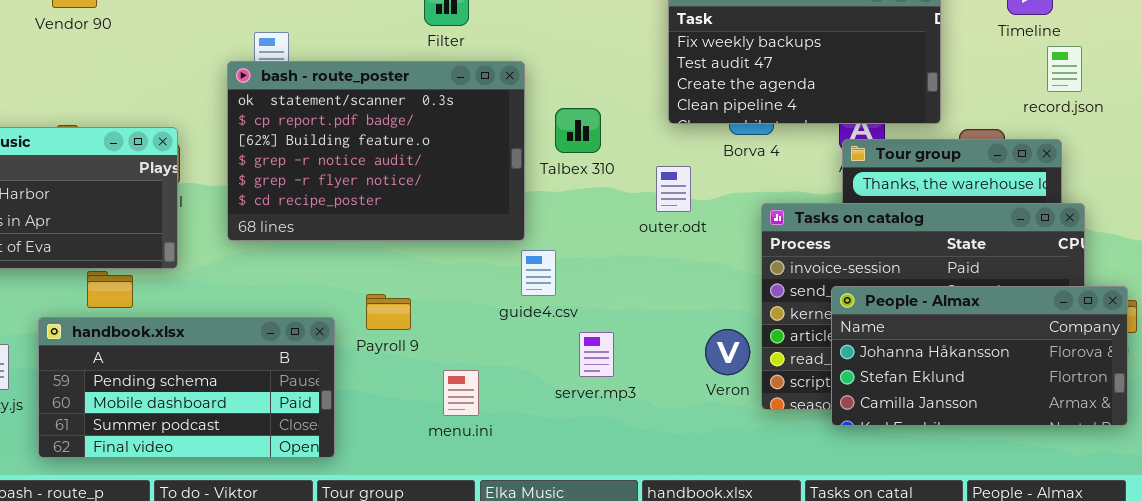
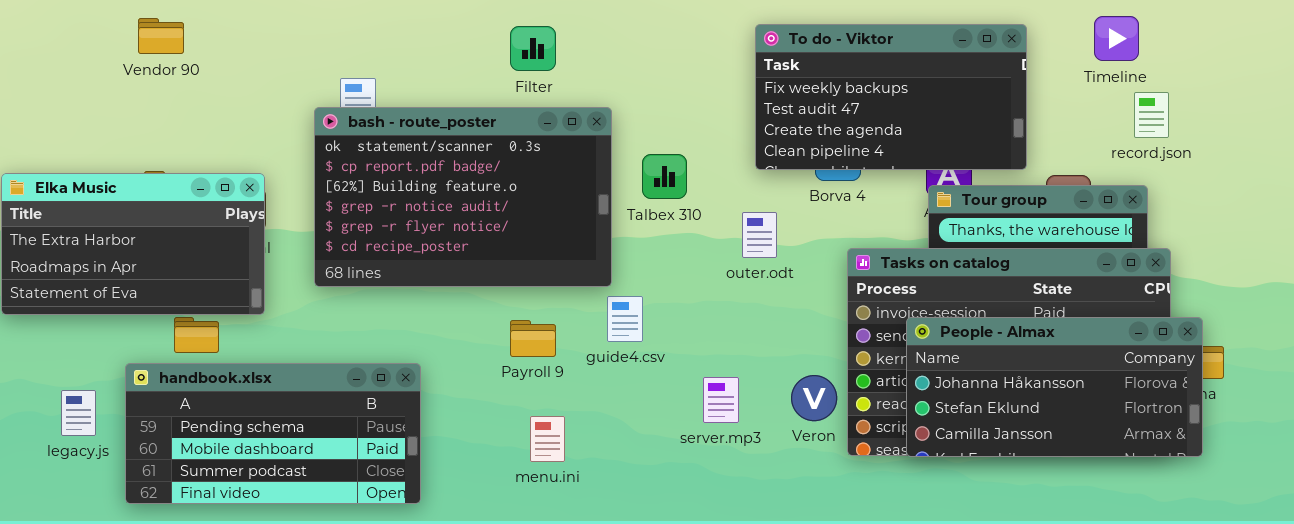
People - Almax: [831,286,1128,426] -> [906,317,1203,457], moved
Payroll 9: [366,294,411,330] -> [510,320,556,357], moved
server.mp3: [579,332,614,377] -> [703,377,739,423], moved

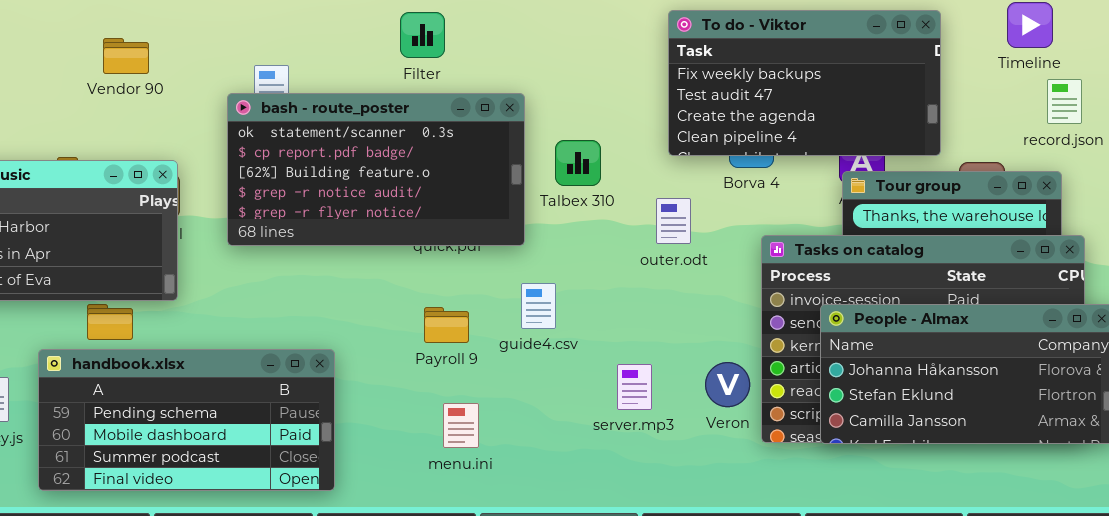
Vendor 90: [138,18,184,54] -> [103,38,149,74], moved
Filter: [510,26,556,71] -> [400,12,445,58], moved
bash - route_poster: [314,107,612,287] -> [227,93,525,246], resized

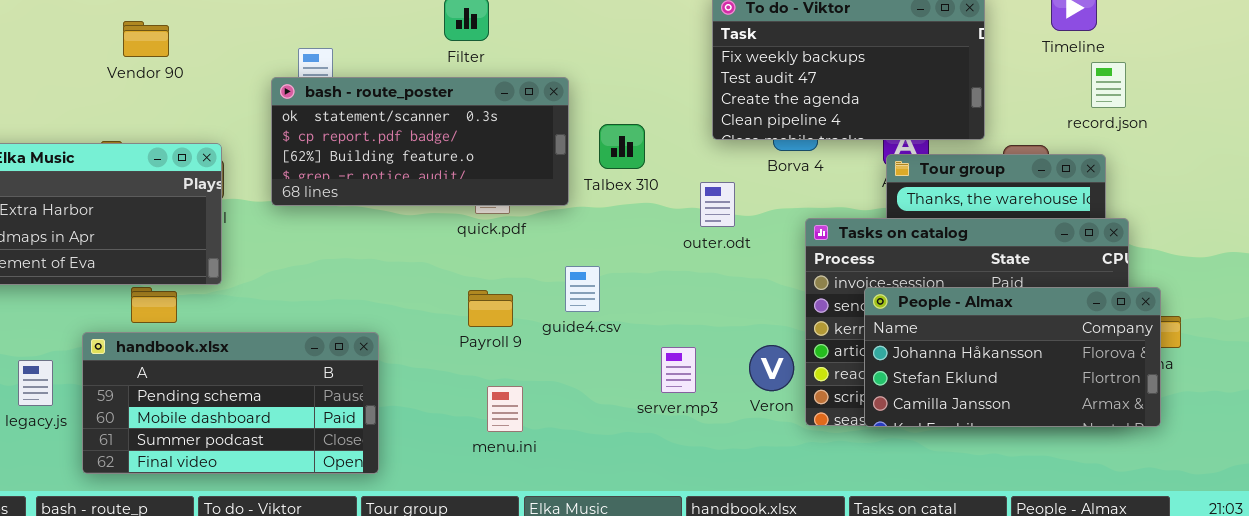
Vendor 90: [103,38,149,74] -> [123,21,169,57], moved
bash - route_poster: [227,93,525,246] -> [271,77,569,206], resized

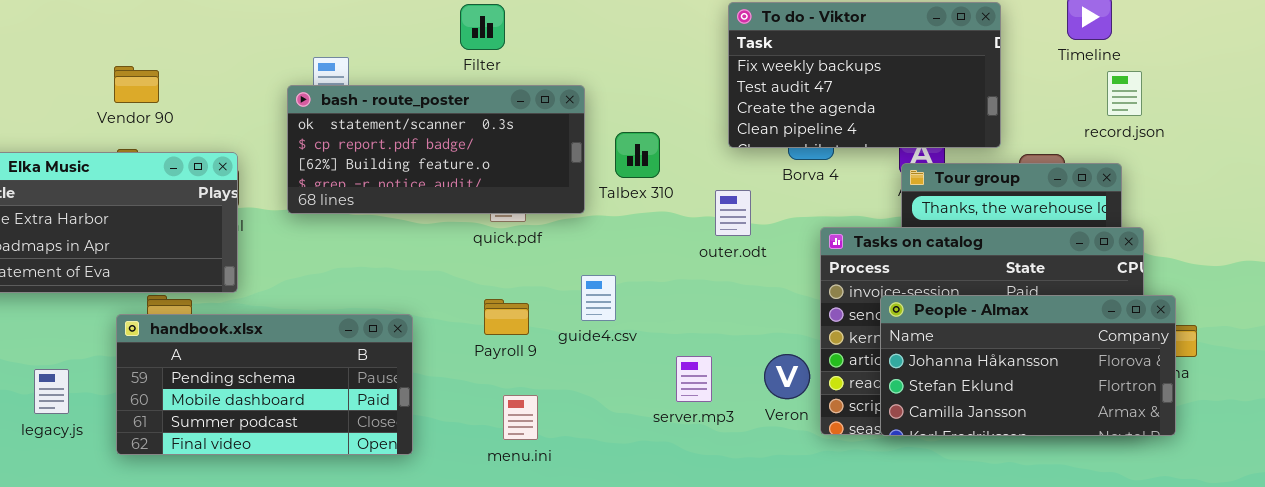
Vendor 90: [123,21,169,57] -> [114,66,159,103], moved
handbook.xlsx: [82,332,379,474] -> [116,314,413,455], moved

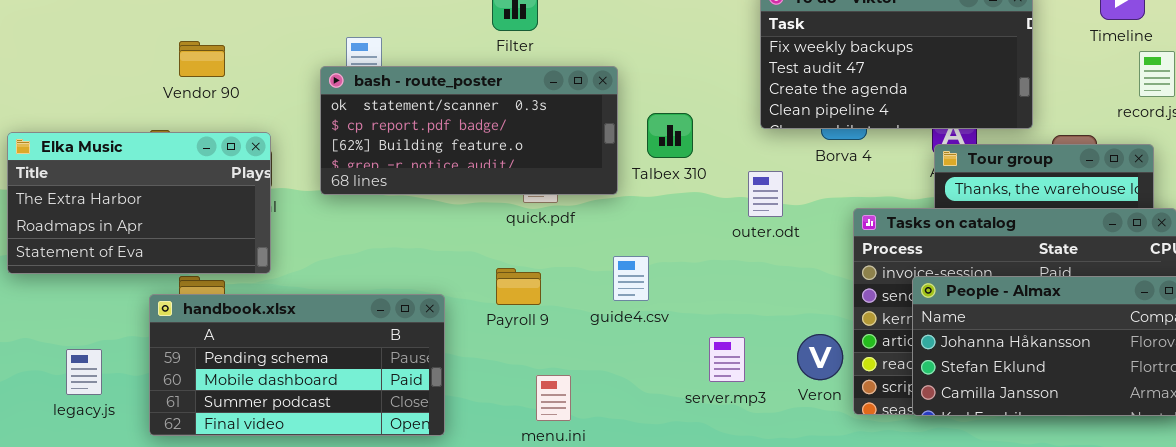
Vendor 90: [114,66,159,103] -> [179,41,225,77], moved
Payroll 9: [484,299,529,335] -> [496,268,541,305], moved

